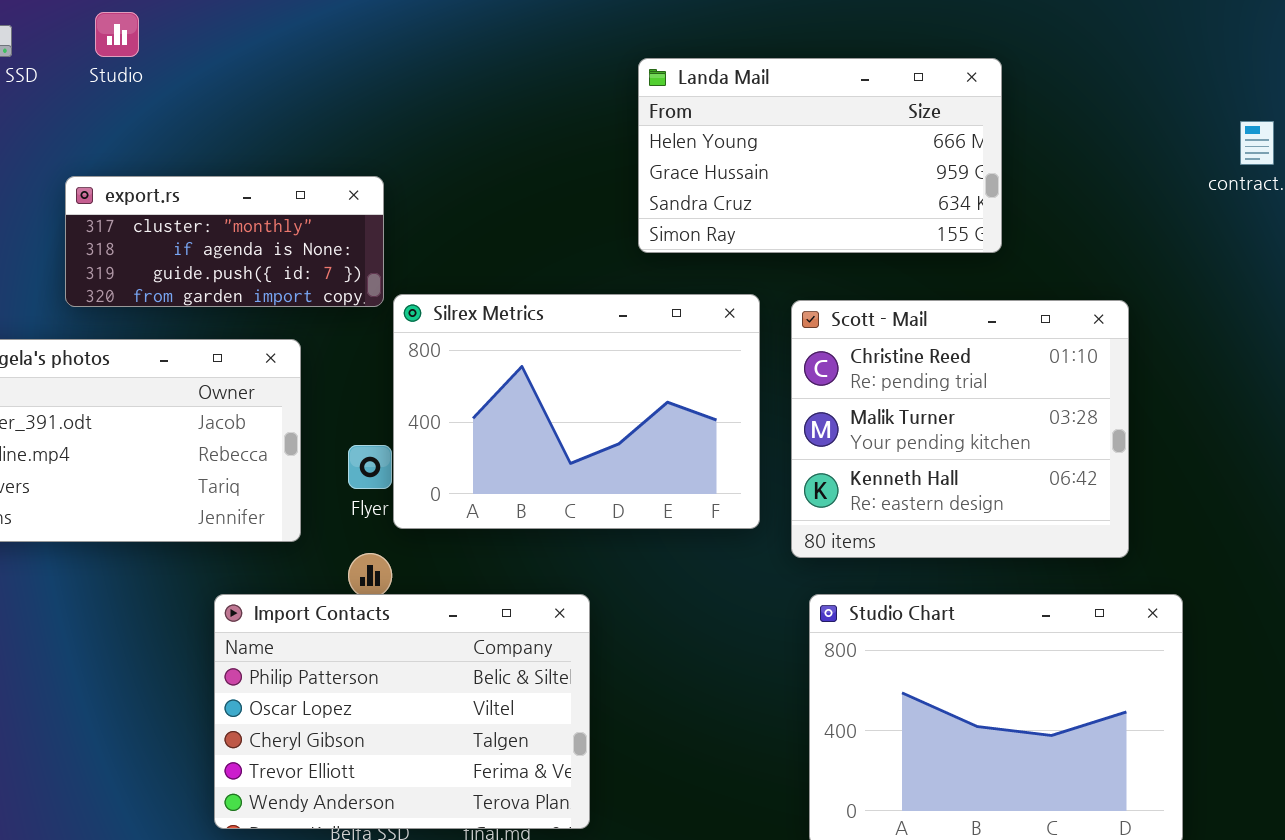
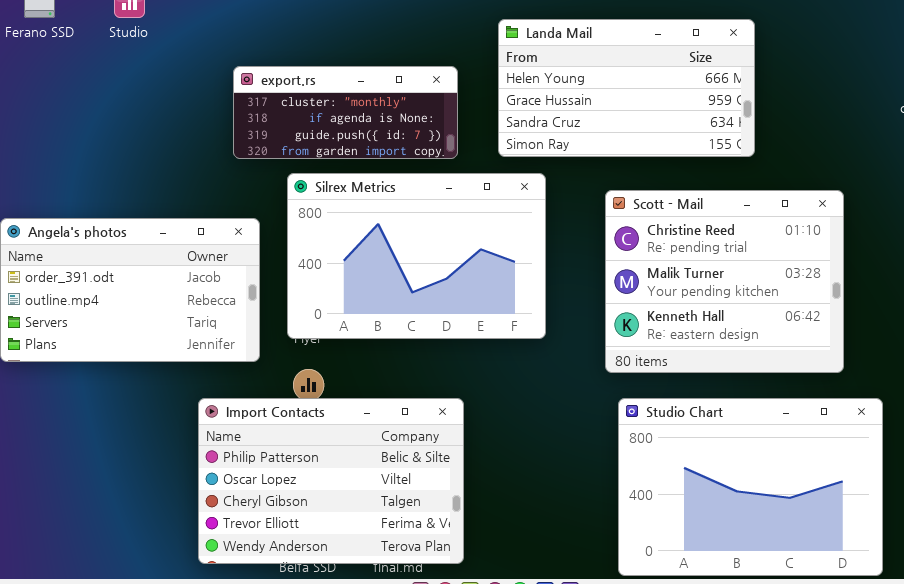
export.rs: [65,176,384,307] -> [233,66,458,159], moved
Silrex Metrics: [393,294,760,529] -> [287,173,546,339], moved

